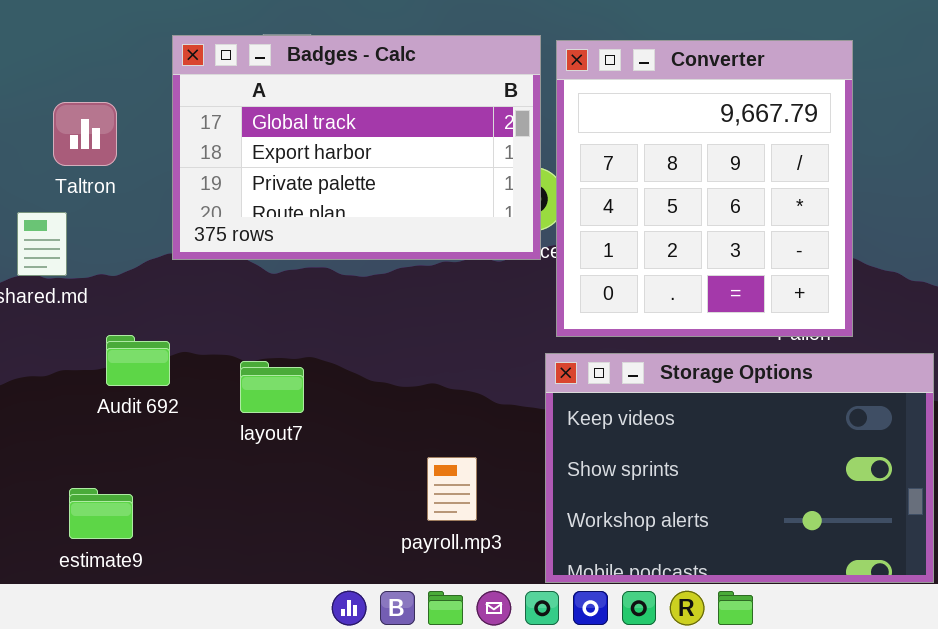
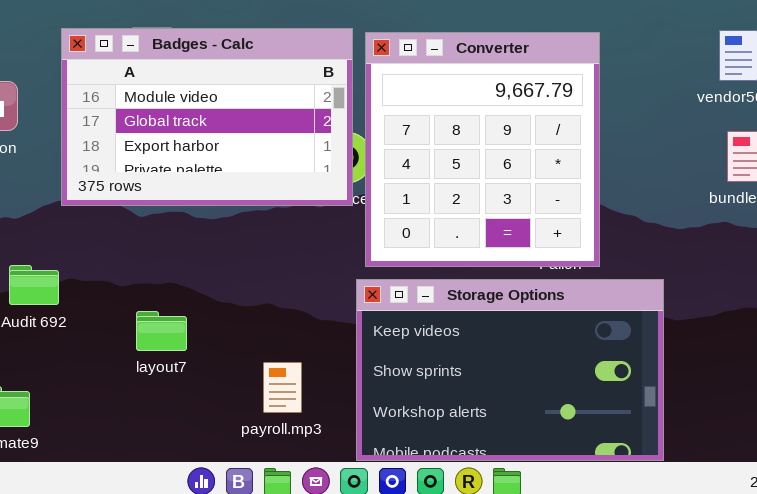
Badges - Calc: [172,35,541,260] -> [61,28,353,206], scrolled up 1 row
layout7: [240,361,304,413] -> [136,311,187,351], moved

